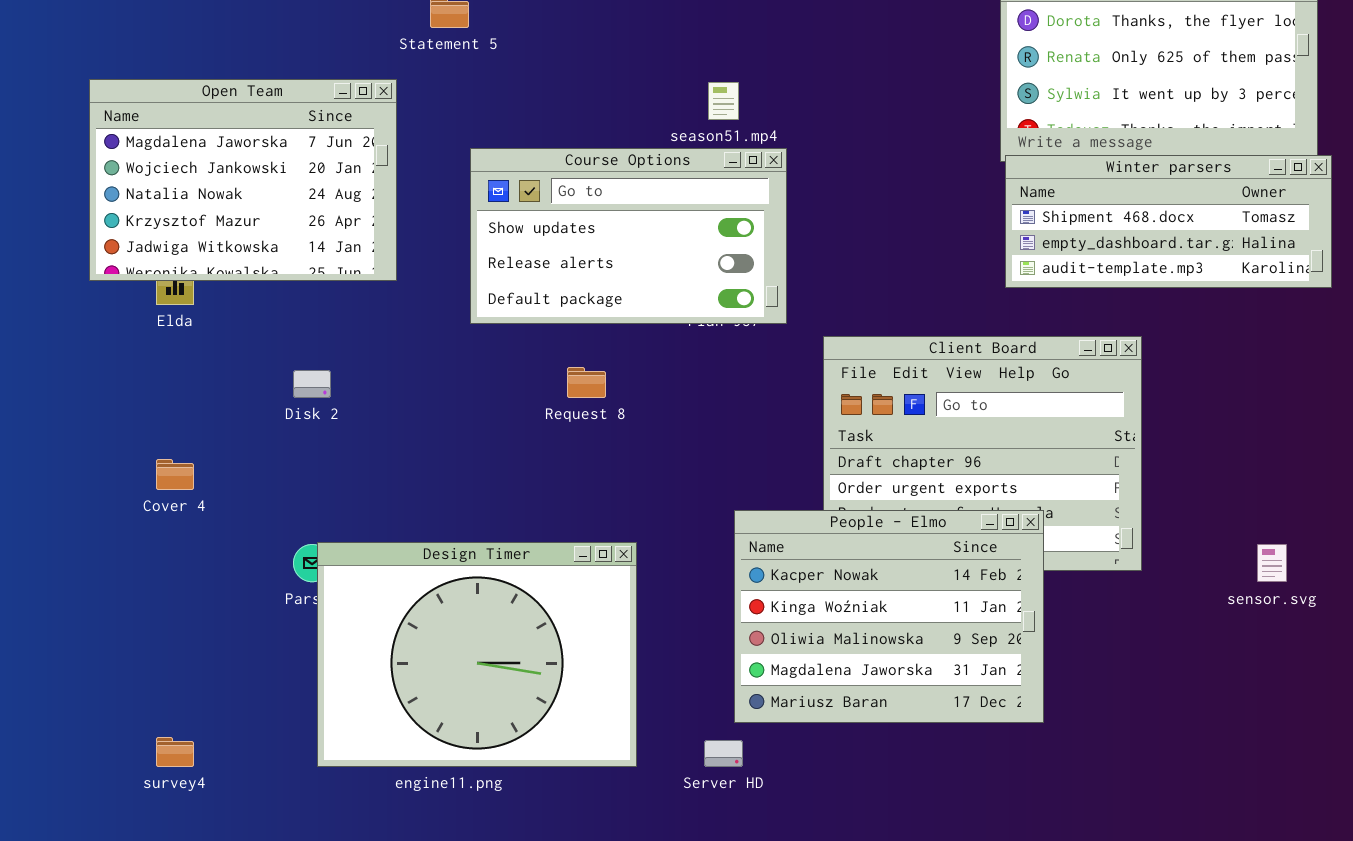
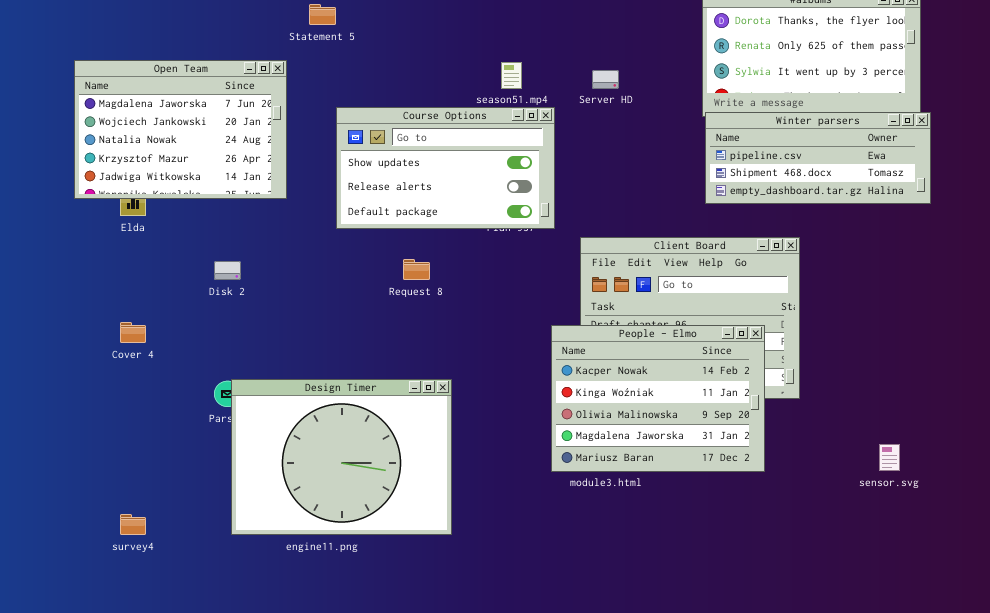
Winter parsers: [1005,155,1332,288] -> [705,112,931,204], scrolled up 1 row
People - Elmo: [734,510,1044,723] -> [551,325,765,472], moved
sensor.svg: [1257,544,1287,582] -> [879,444,900,471], moved
Server HD: [704,740,743,767] -> [592,70,619,89], moved

